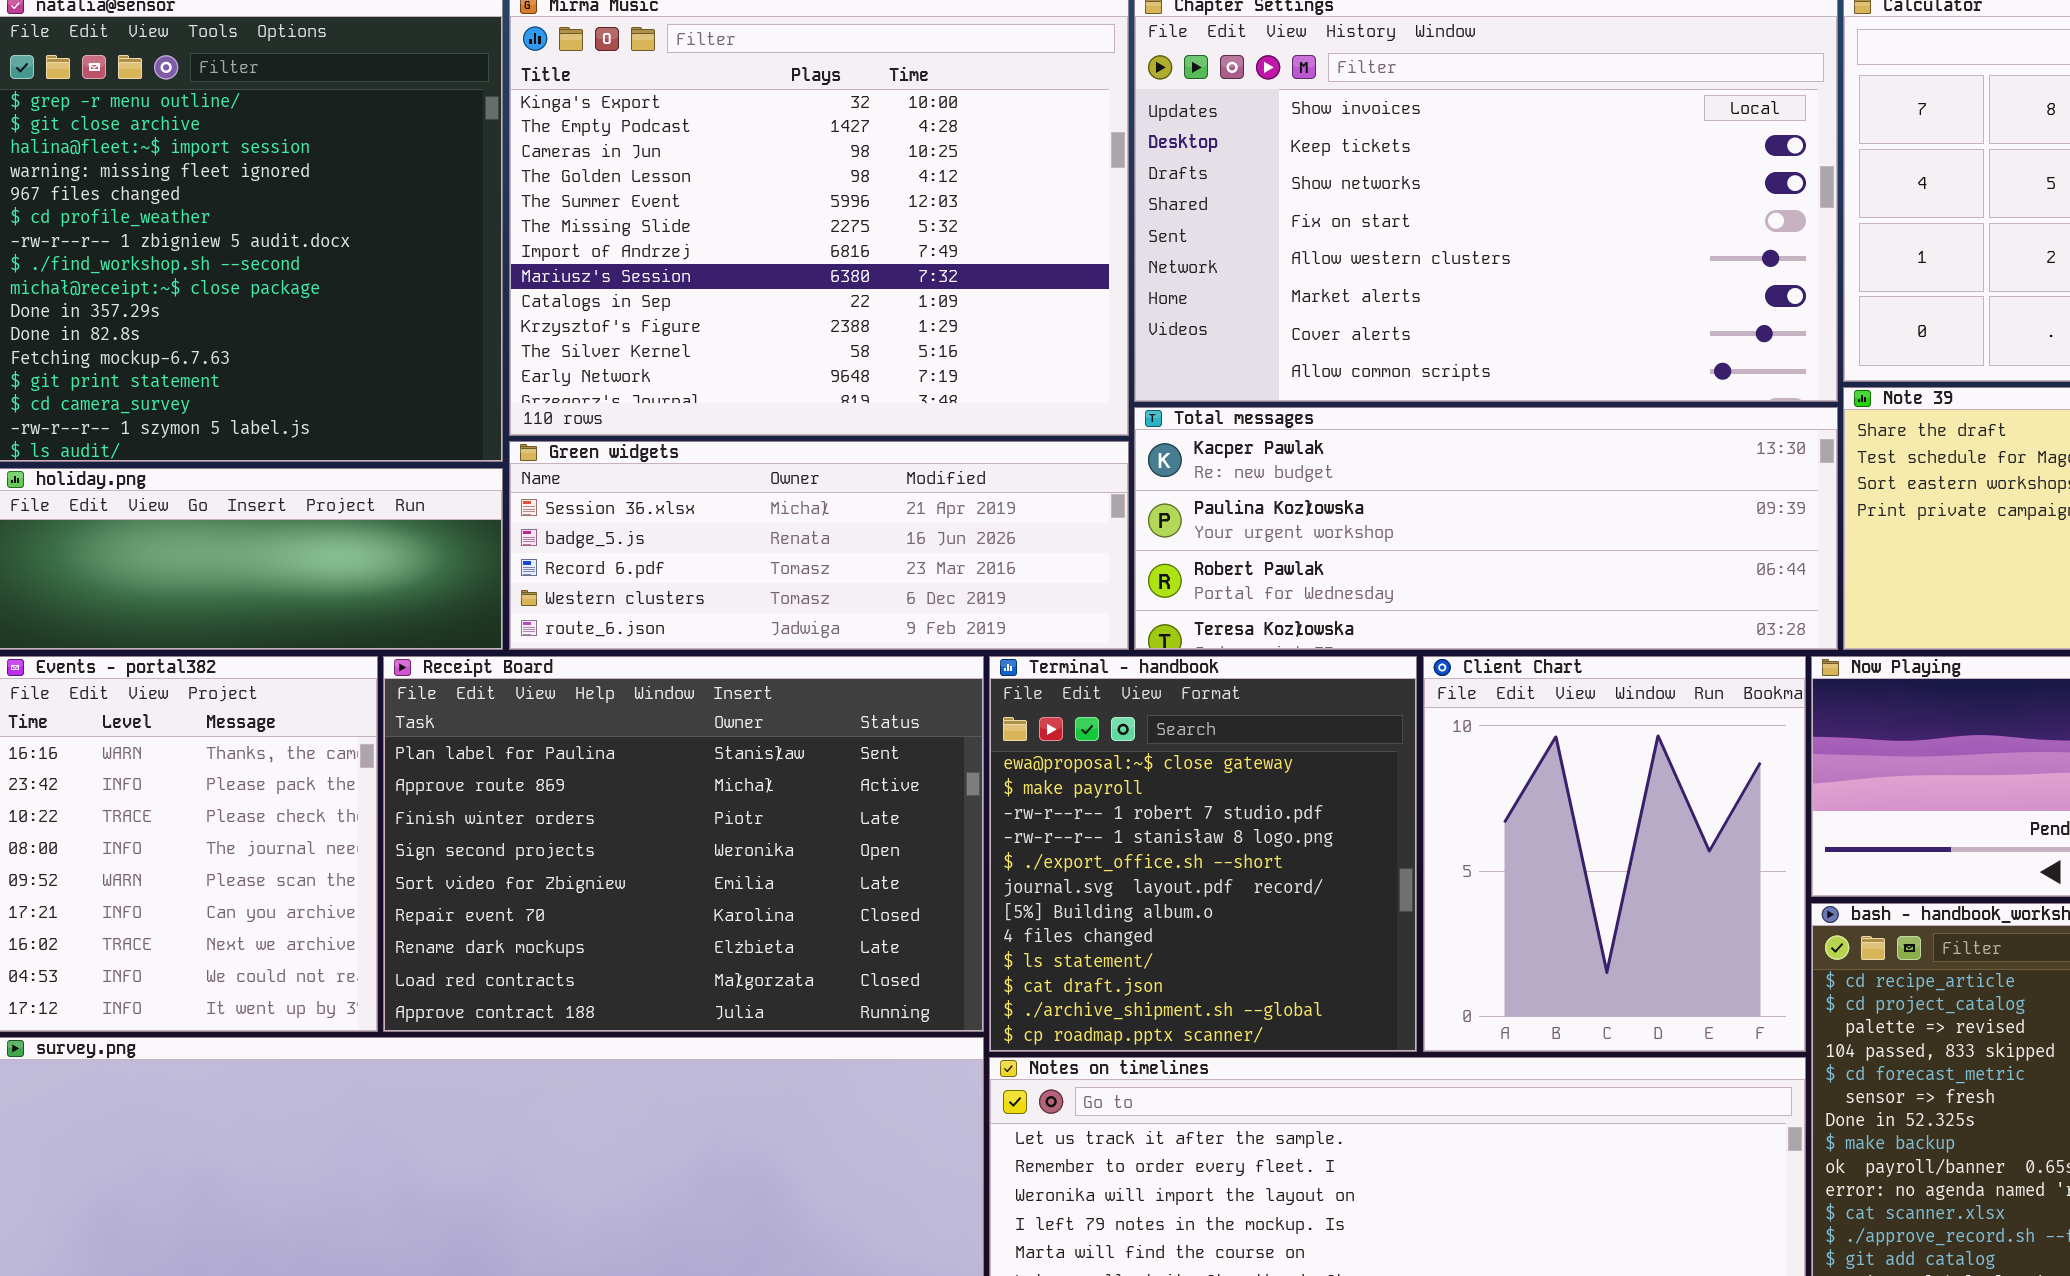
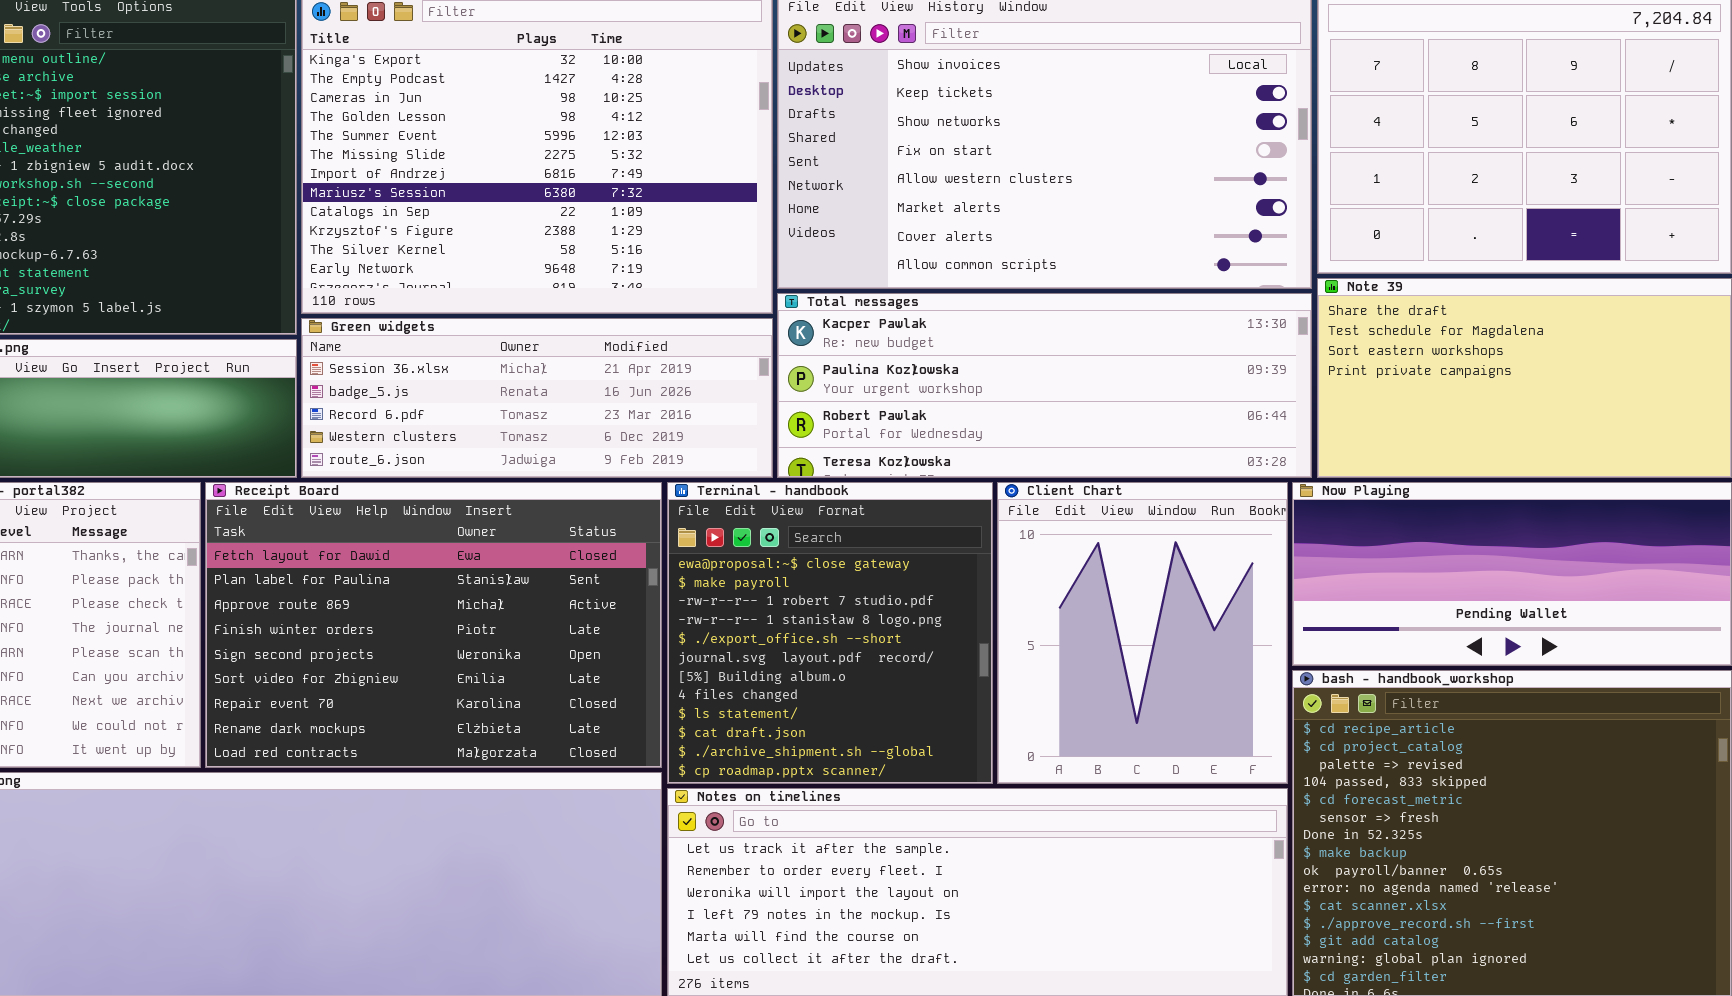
Receipt Board: [383,656,984,1032] -> [205,482,662,768], scrolled up 1 row

